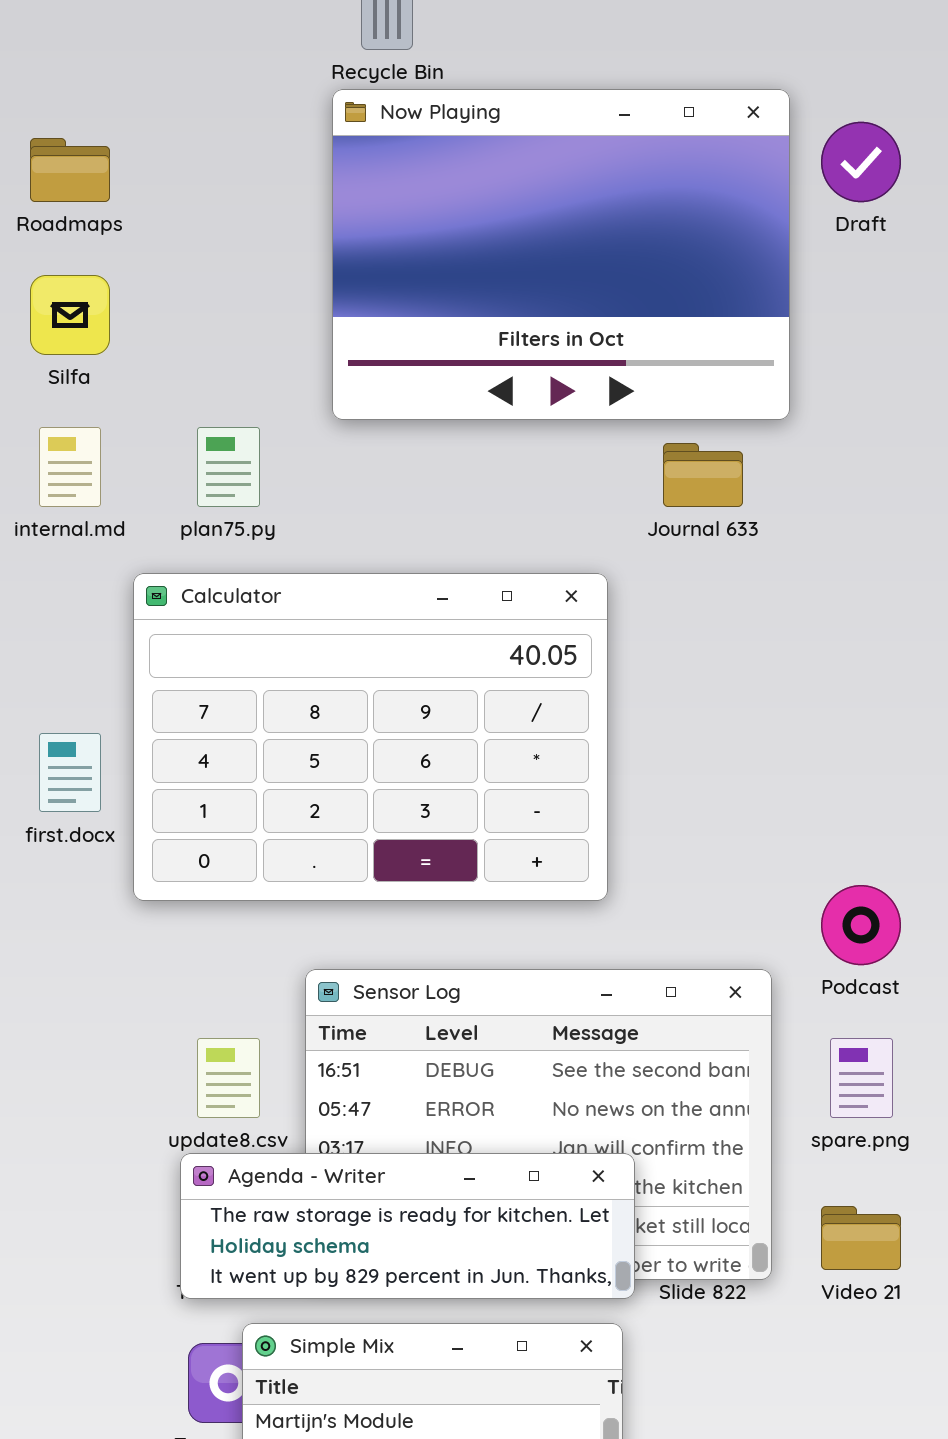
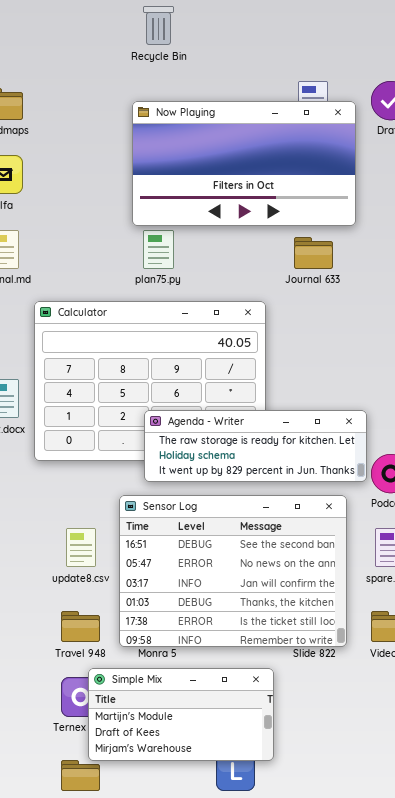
Now Playing: [332,89,790,420] -> [132,101,356,226], resized
plan75.py: [197,427,260,507] -> [143,230,174,269], moved
Agenda - Writer: [180,1153,635,1299] -> [144,410,367,482], moved

